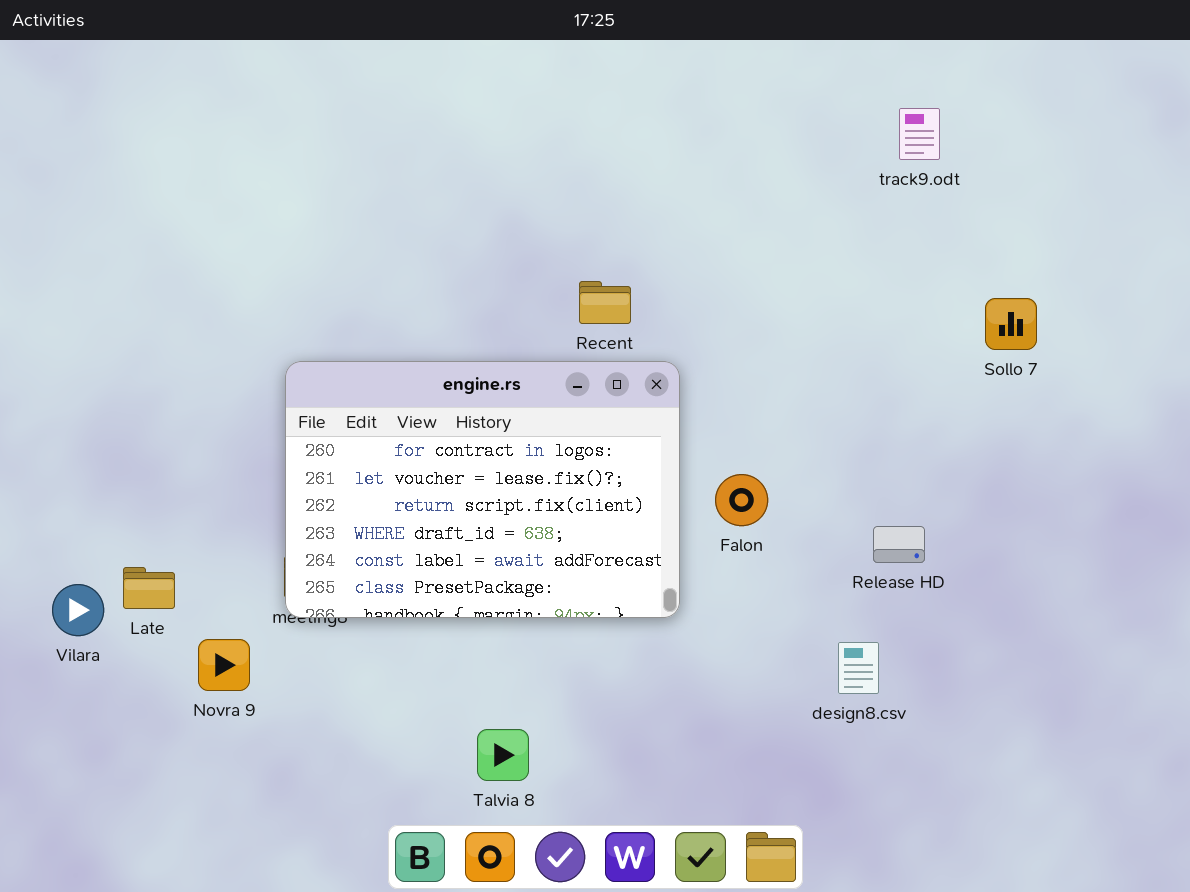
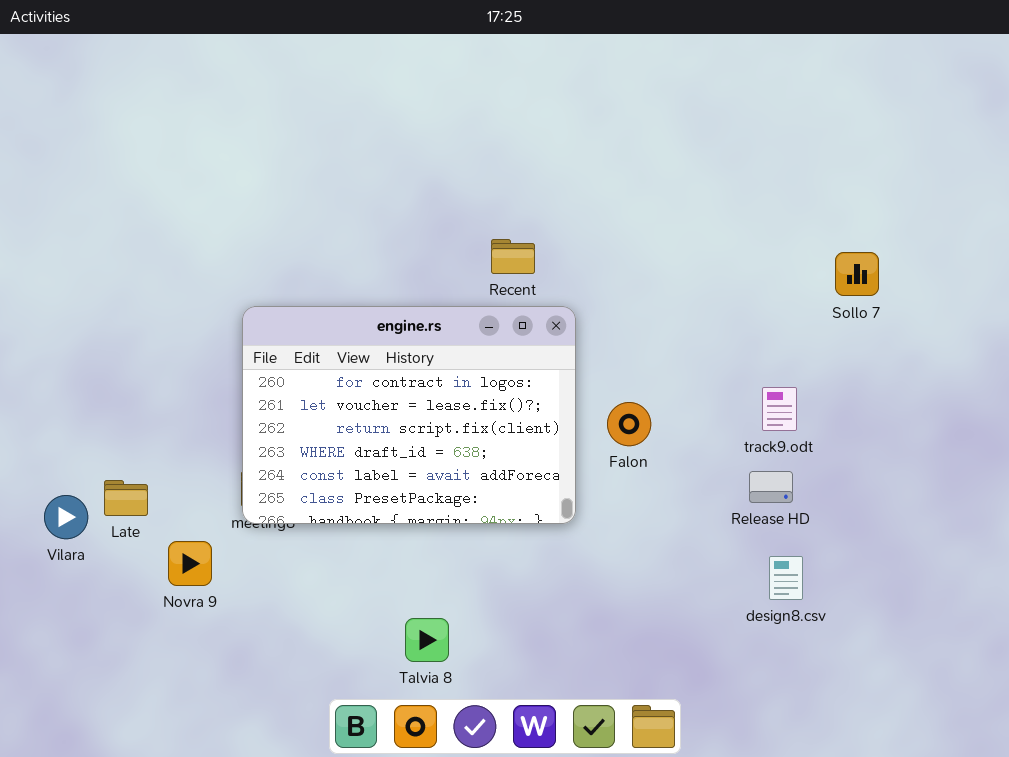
track9.odt: [899,108,940,160] -> [762,387,797,431], moved
Release HD: [873,526,925,563] -> [749,471,793,503], moved
design8.csv: [838,642,879,694] -> [769,556,803,600], moved

